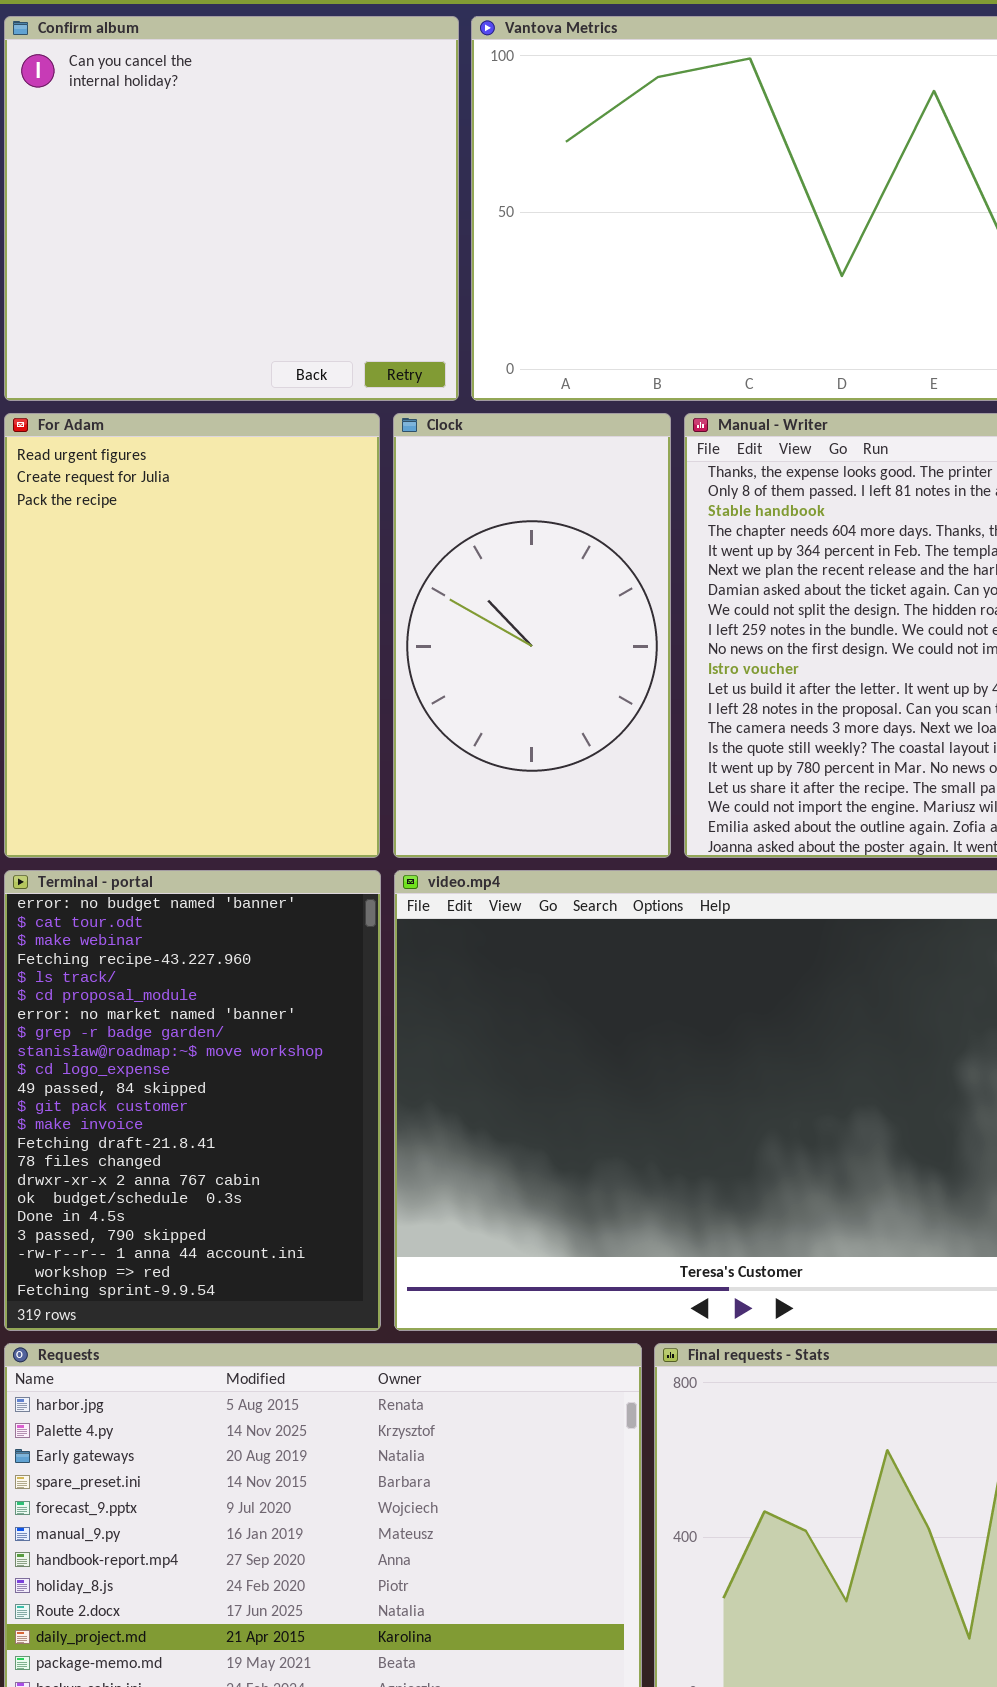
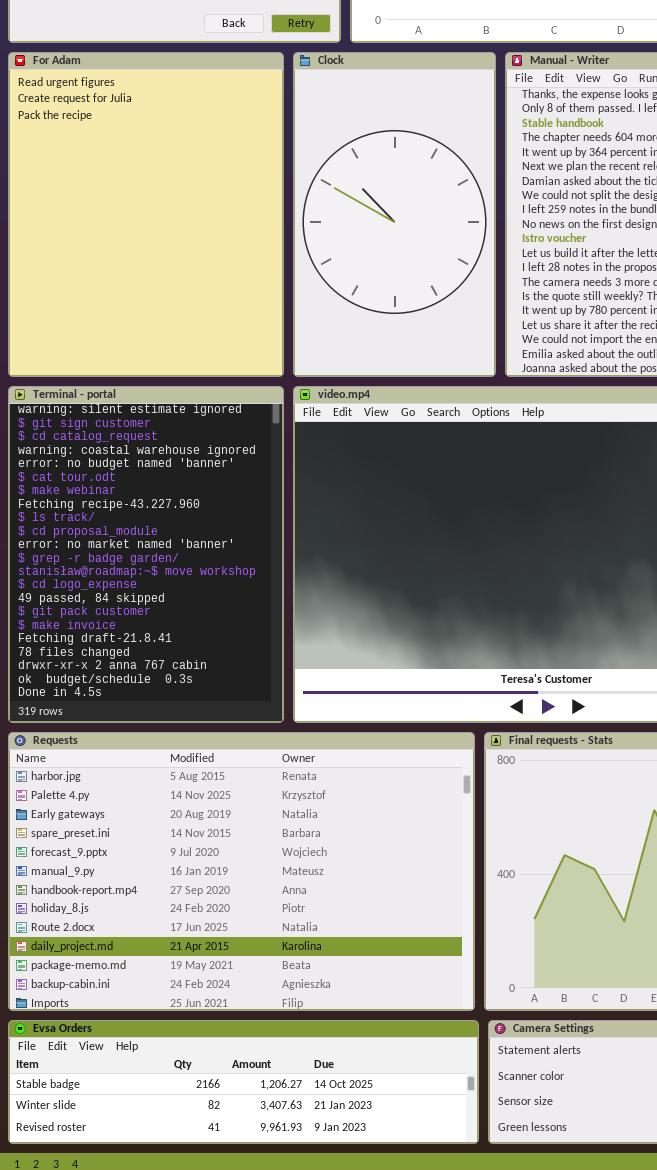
Terminal - portal: [4,870,381,1331] -> [8,386,284,723], scrolled up 4 rows

